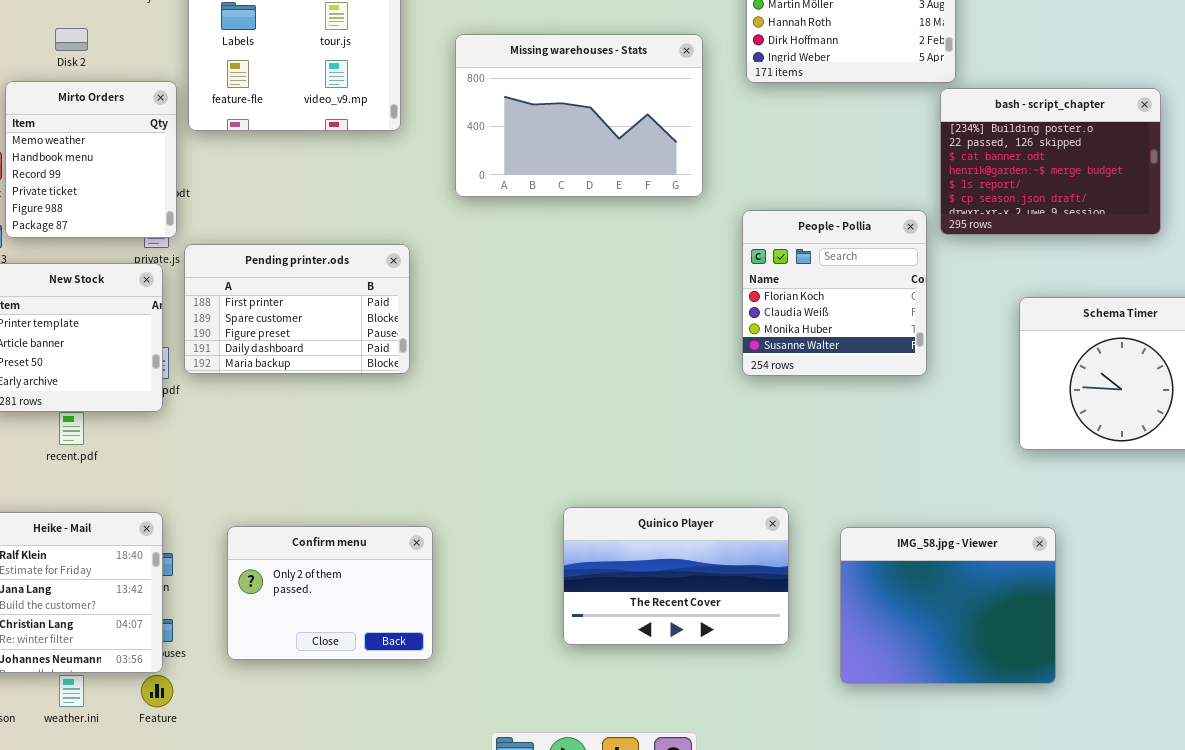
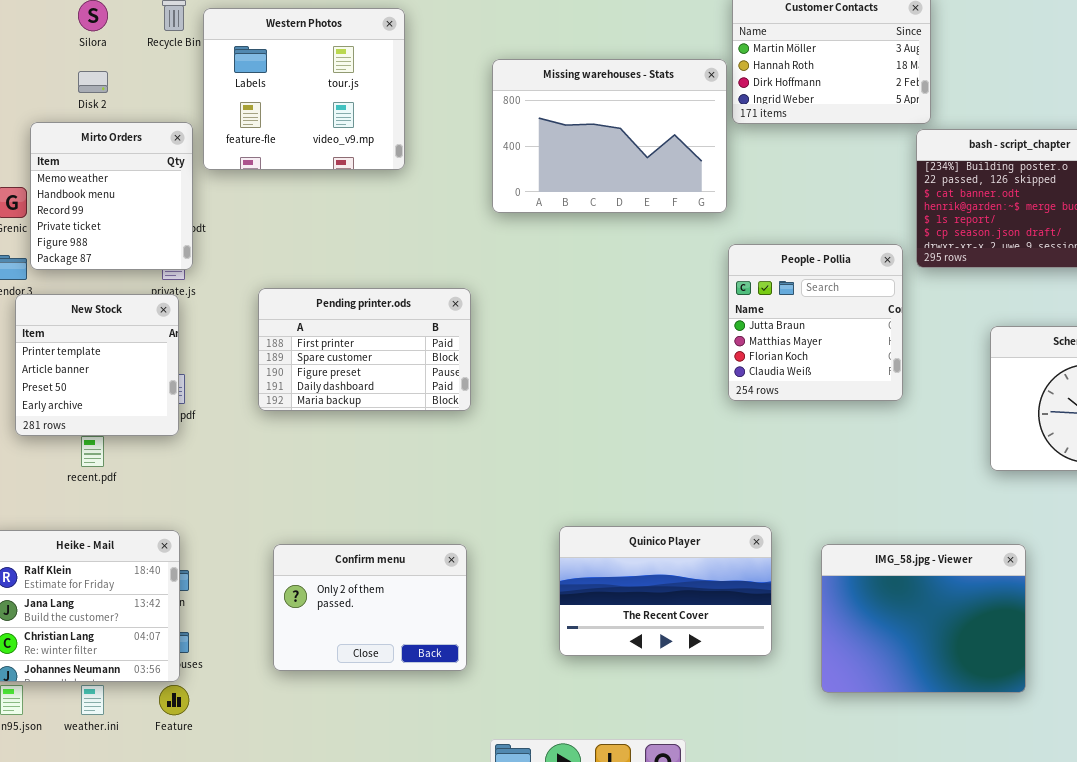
Missing warehouses - Stats: [455,34,703,197] -> [492,59,727,213], moved
People - Pollia: [742,210,927,376] -> [728,244,903,401], scrolled up 2 rows
Pending printer.ods: [184,244,410,374] -> [258,288,471,411], moved
Confirm menu: [227,526,433,660] -> [273,544,467,671], moved

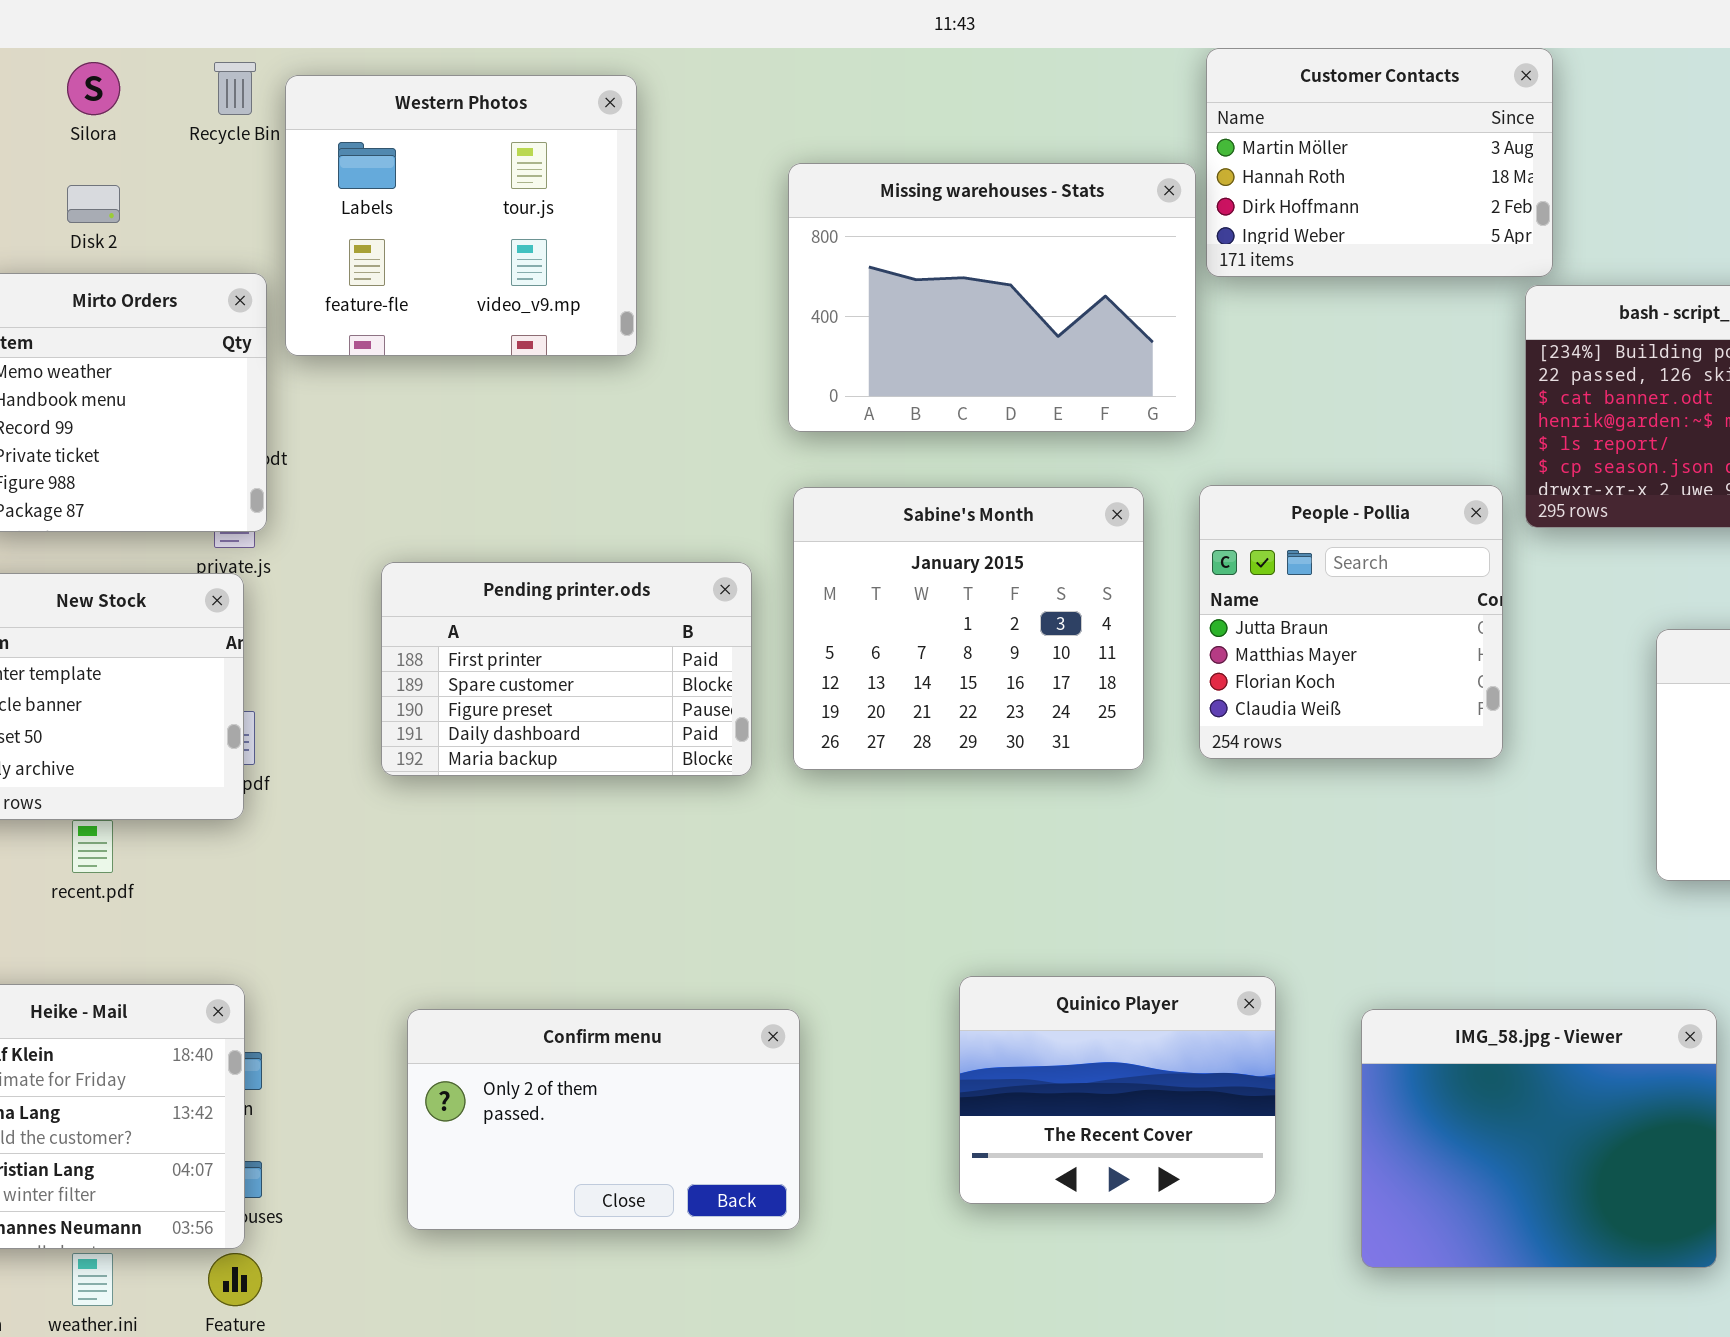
Sabine's Month: none -> [793,487,1144,770], opened
Quinico Player: [559,526,772,656] -> [959,976,1276,1204], resized
Confirm menu: [273,544,467,671] -> [407,1009,800,1230], resized

